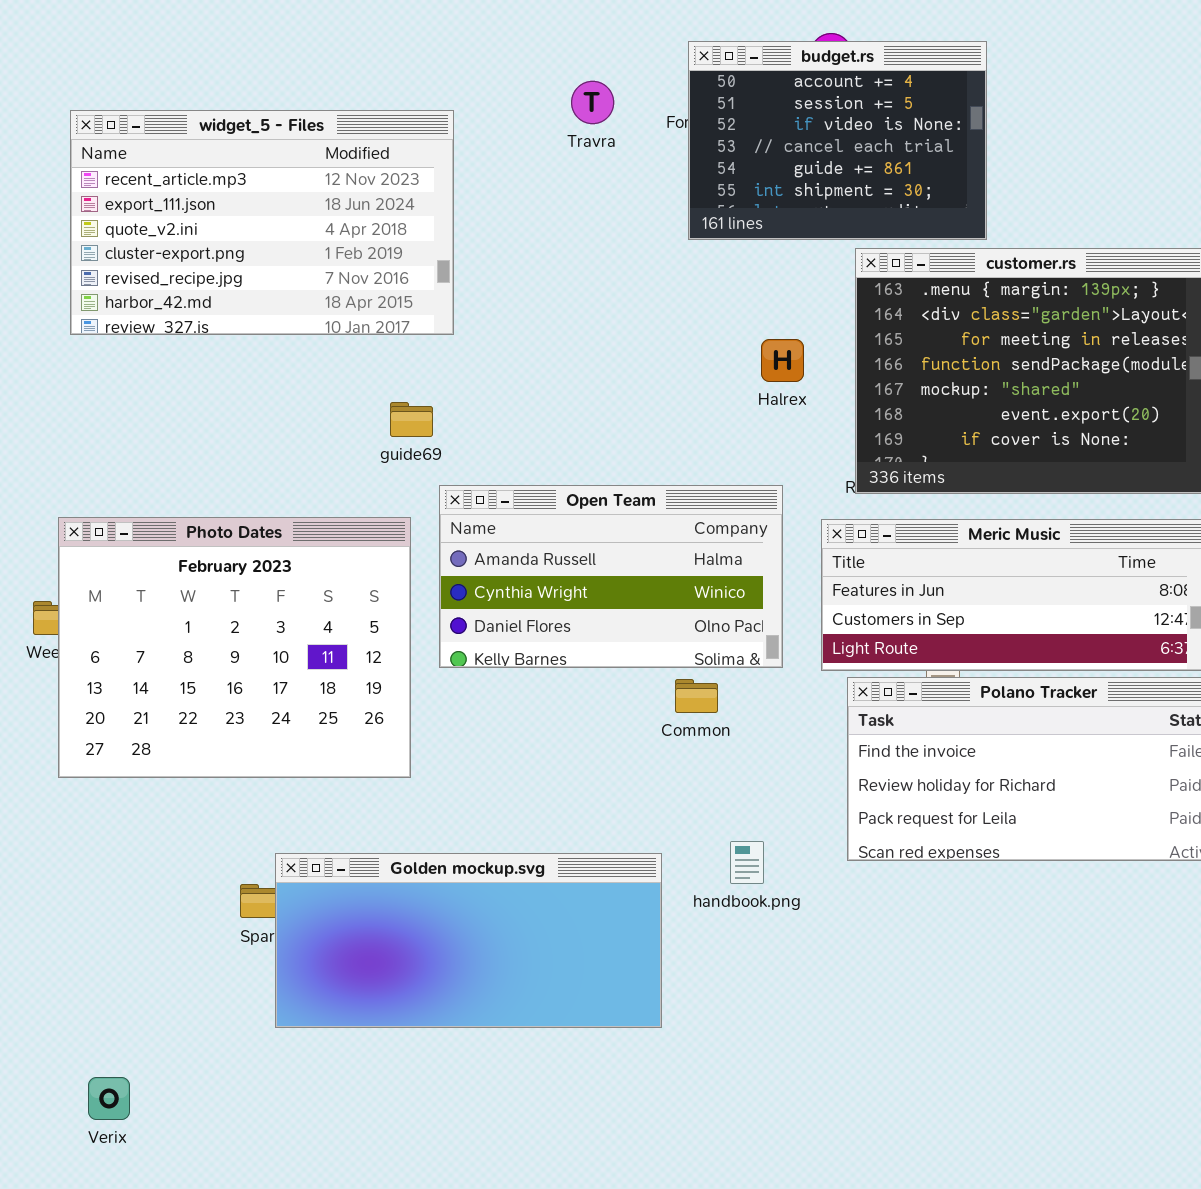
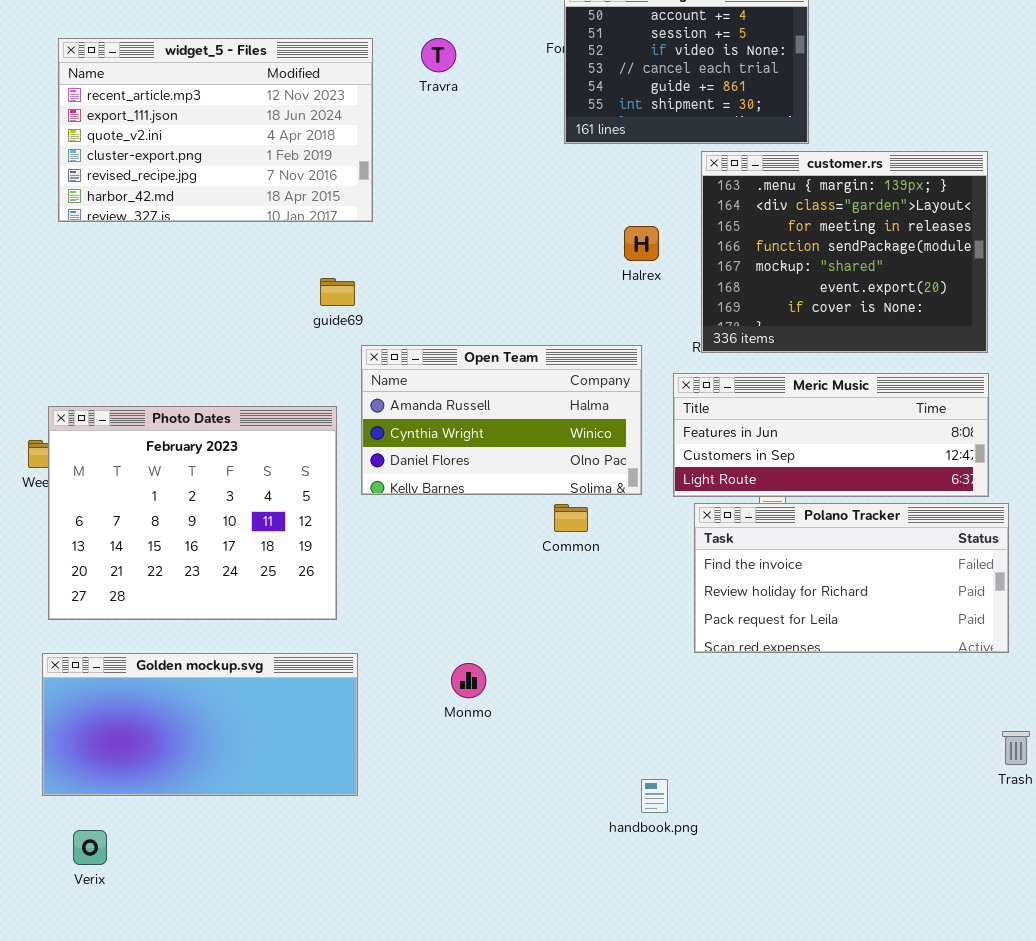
Travra: [571,81,614,124] -> [421,38,456,72], moved
Photo Dates: [58,517,411,778] -> [48,406,337,620], moved
handbook.png: [730,841,764,884] -> [641,779,668,813], moved
Golden mockup.svg: [275,853,662,1028] -> [42,653,358,796], moved

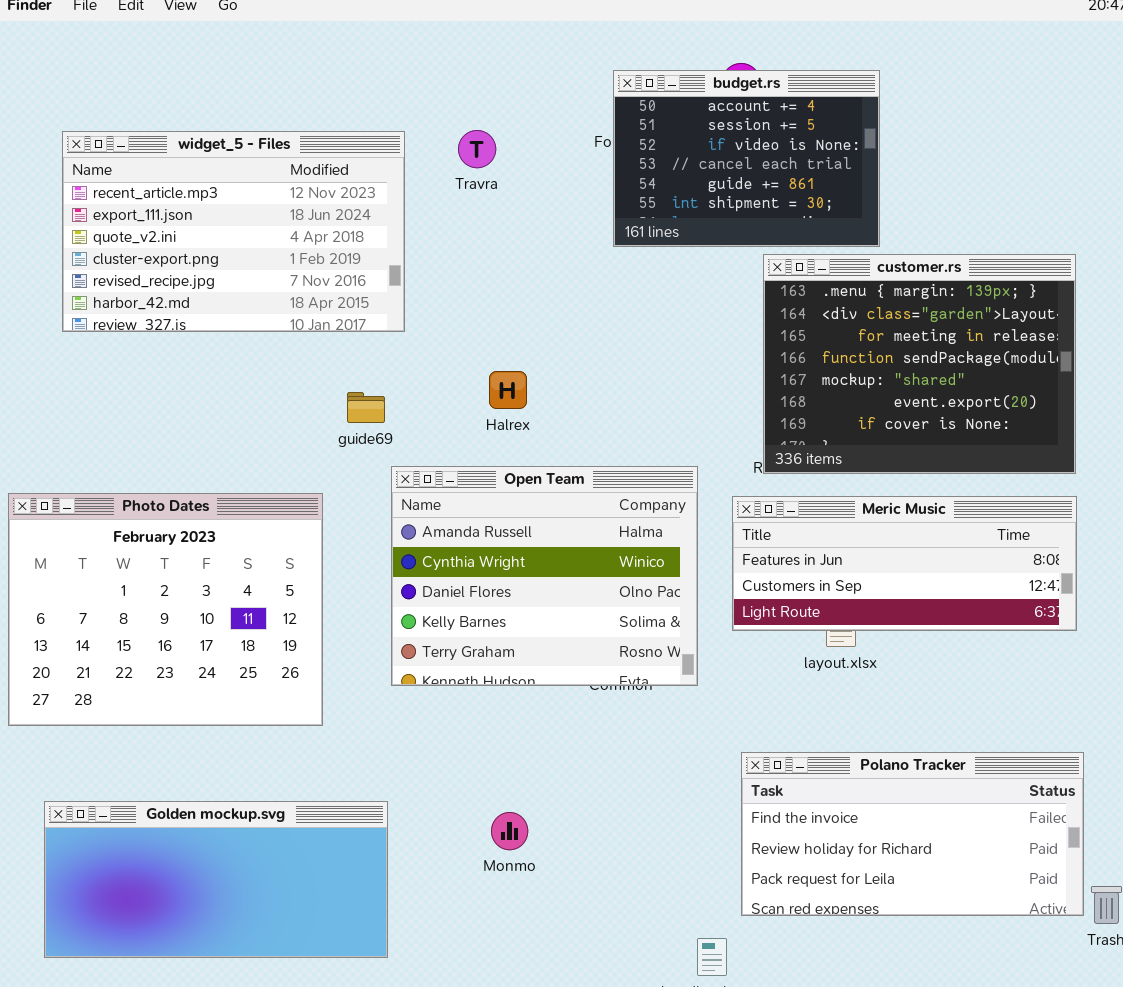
Halrex: [624,226,659,261] -> [489,371,527,409], moved
Open Team: [361,345,642,495] -> [391,466,698,686], resized
Photo Dates: [48,406,337,620] -> [8,493,323,726], moved
Polano Tracker: [694,503,1009,653] -> [741,752,1084,916], moved

